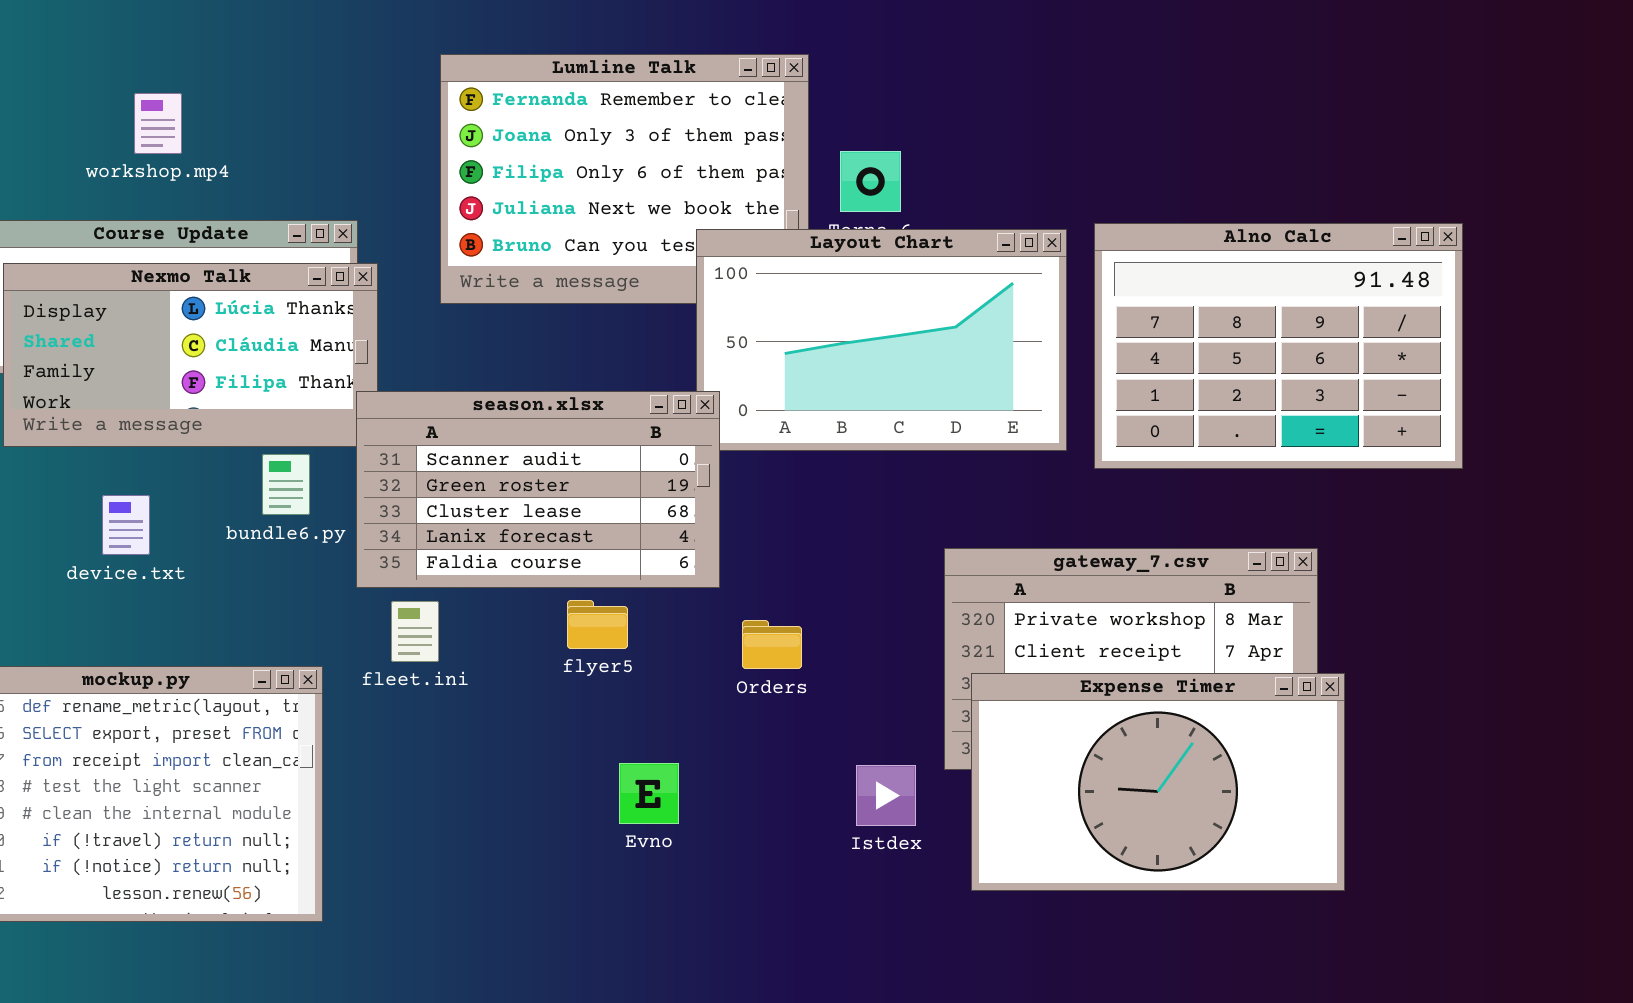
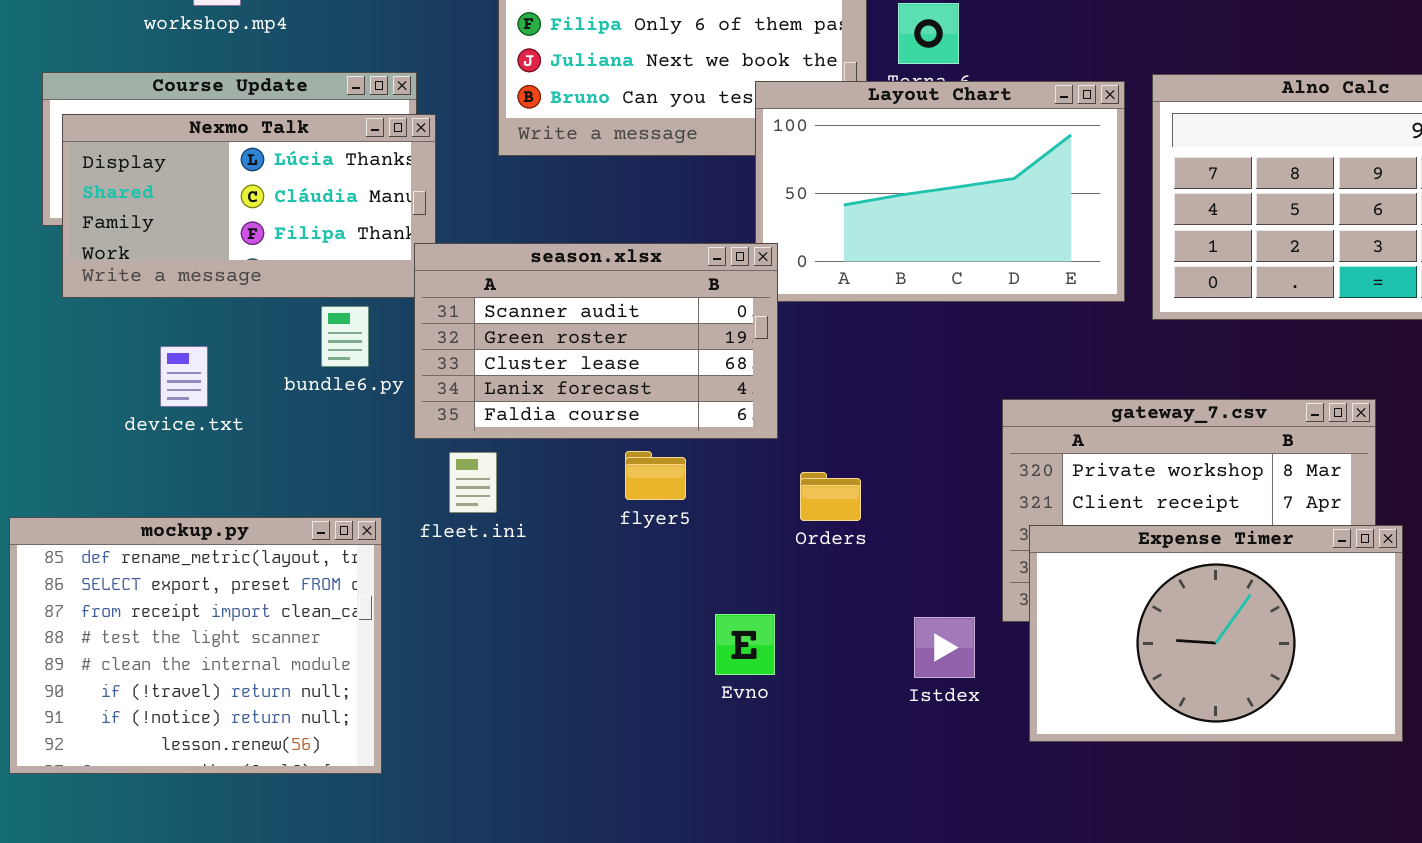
Evno: [619,763,679,824] -> [715,614,775,675], moved

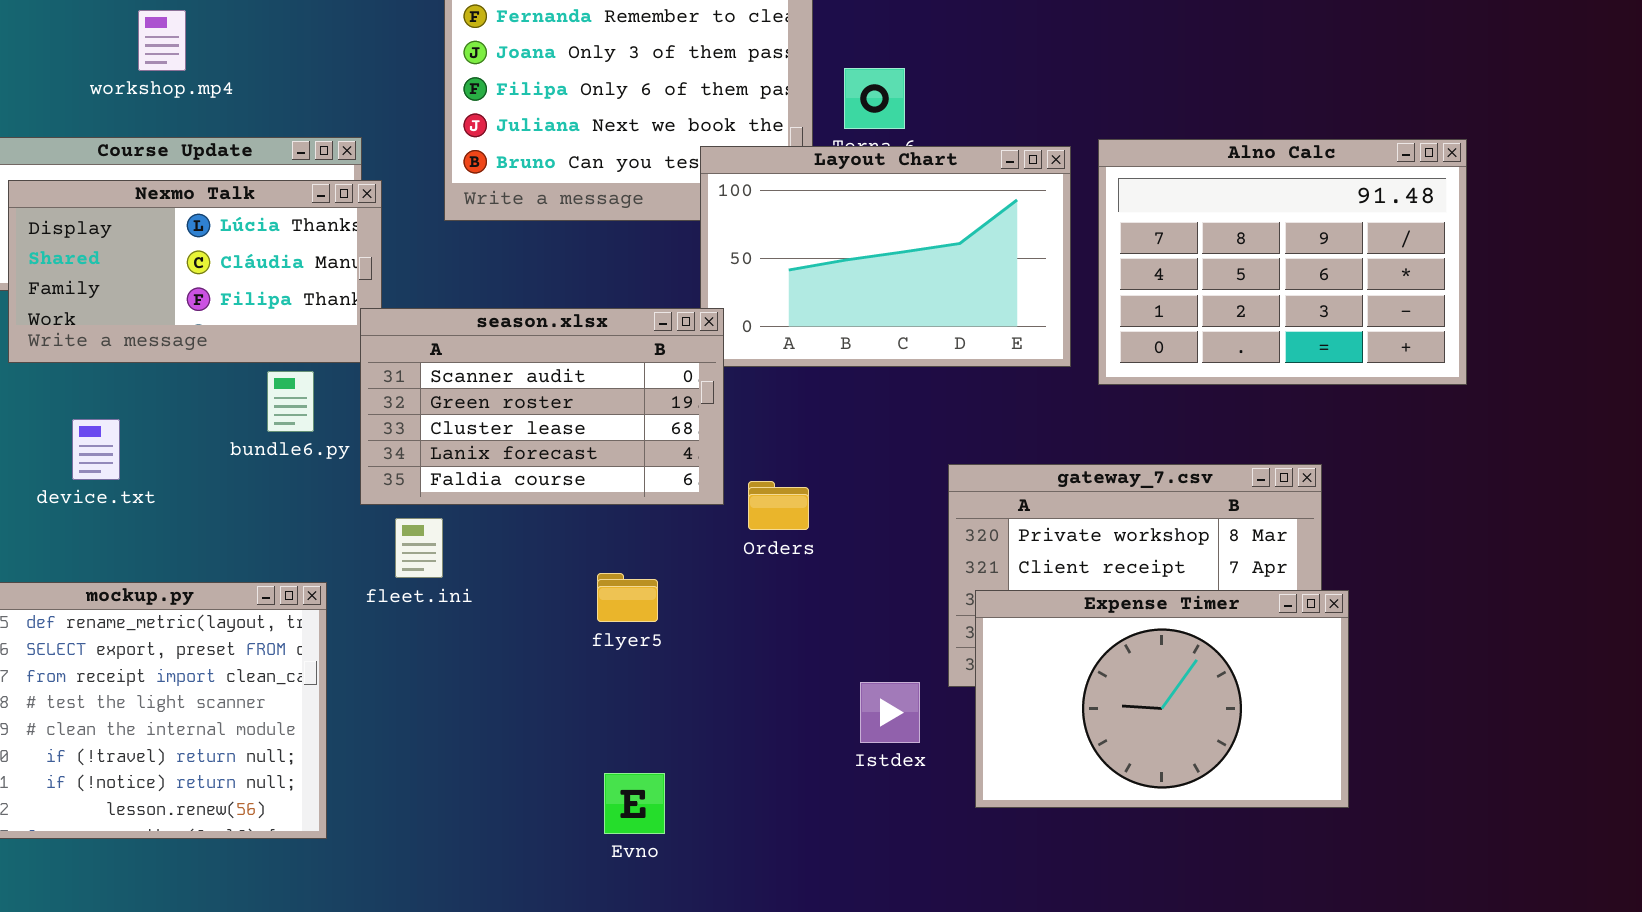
device.txt: [160,346,208,407] -> [72,419,120,480], moved
flyer5: [625,451,686,500] -> [597,573,658,622], moved
Orders: [800,472,861,521] -> [748,481,809,530], moved
Evno: [715,614,775,675] -> [604,773,665,834], moved

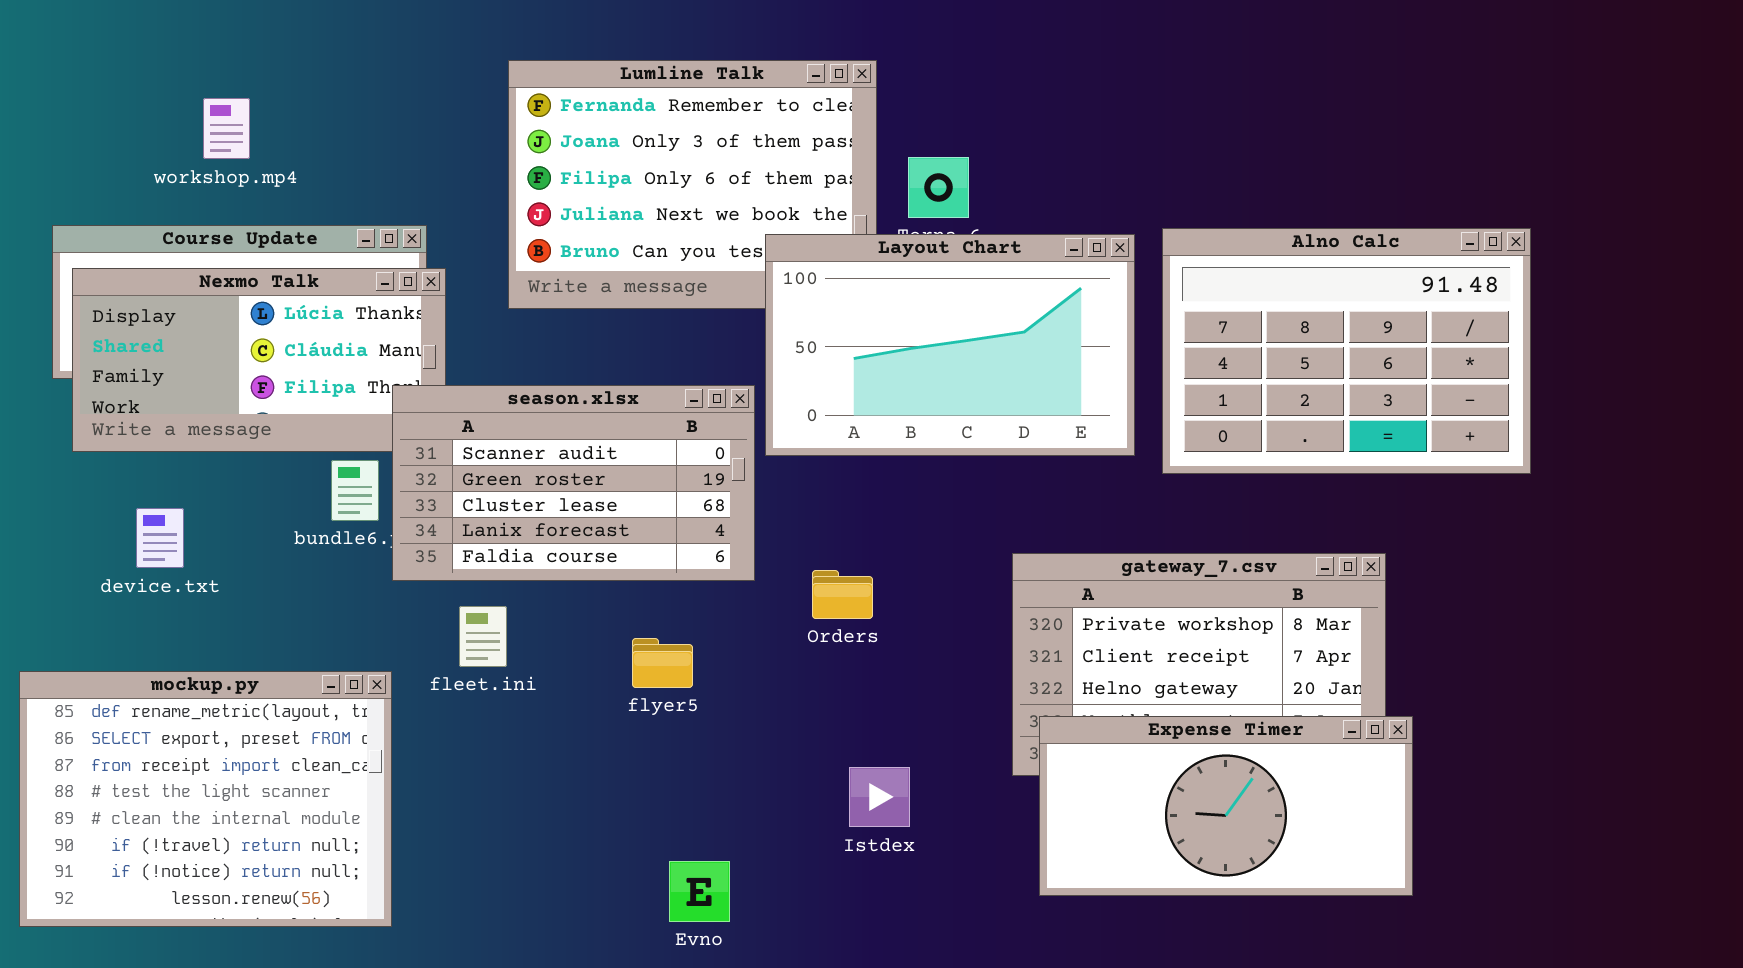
season.xlsx: [360,308,724,505] -> [392,385,755,581], moved
flyer5: [597,573,658,622] -> [632,638,693,688], moved
Expense Timer: [975,590,1349,808] -> [1039,716,1413,896], resized
Istdex: [860,682,920,743] -> [849,767,910,827], moved

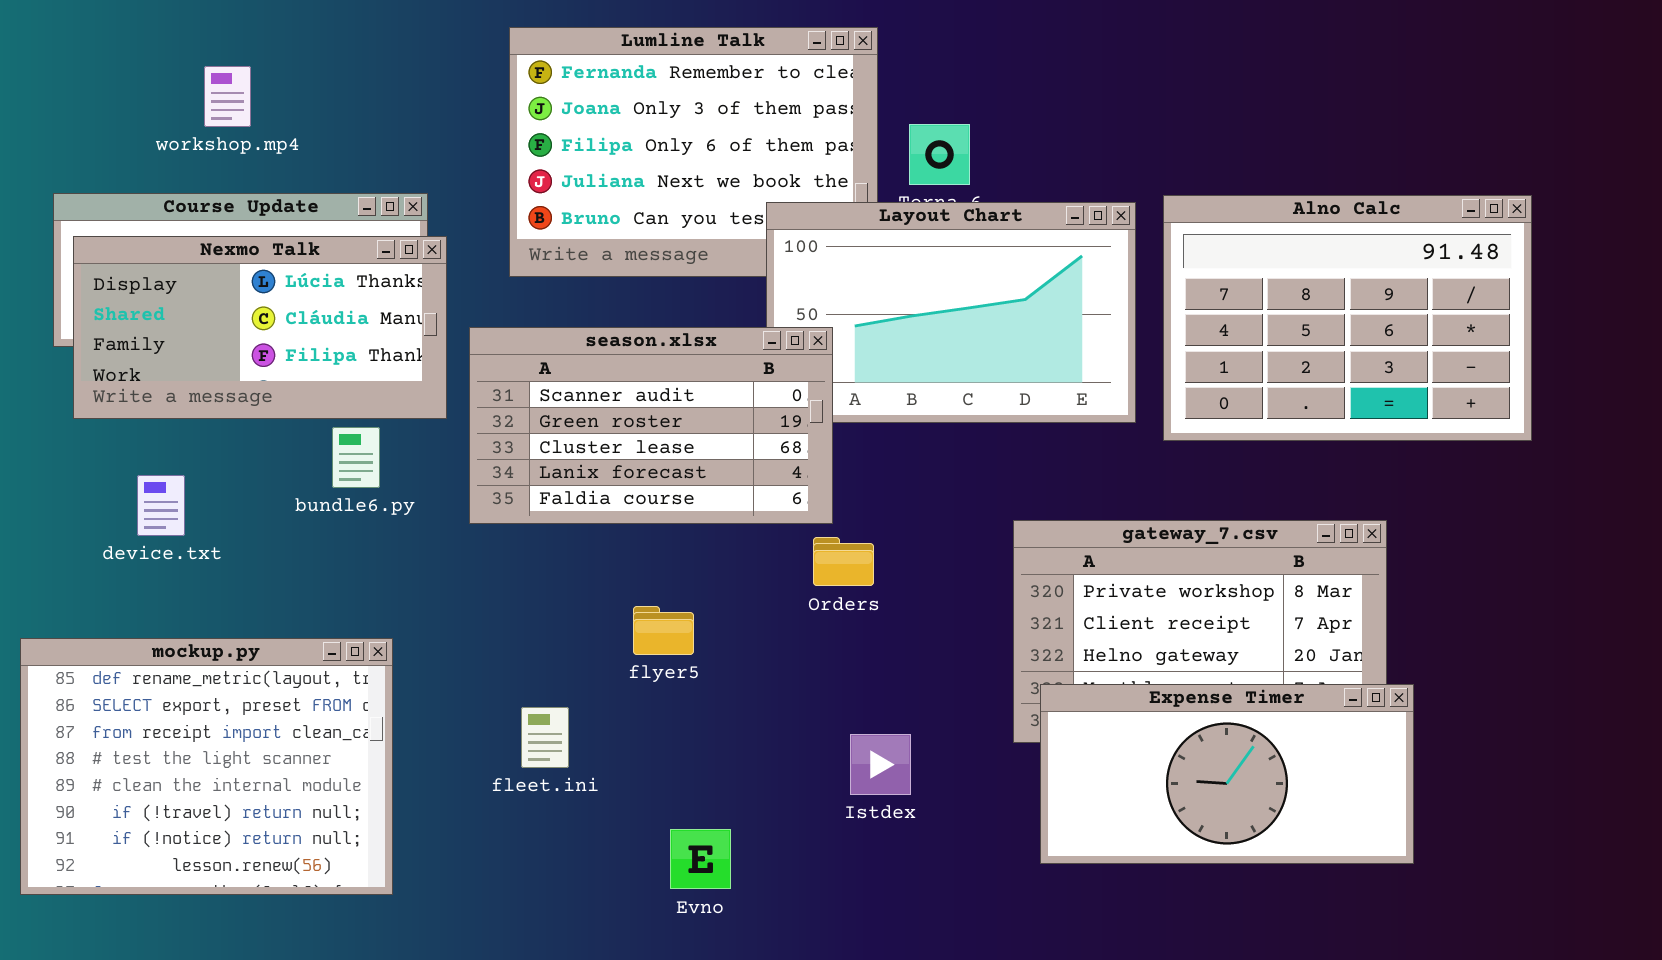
season.xlsx: [392,385,755,581] -> [469,327,833,524], moved
fleet.ini: [459,606,507,667] -> [521,707,569,768], moved

